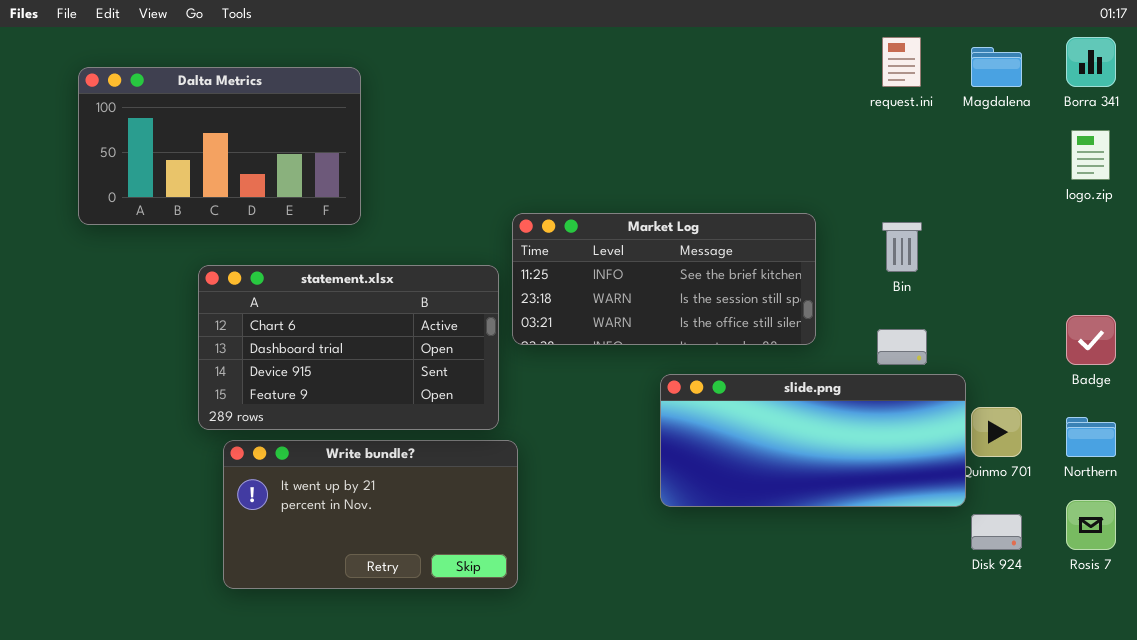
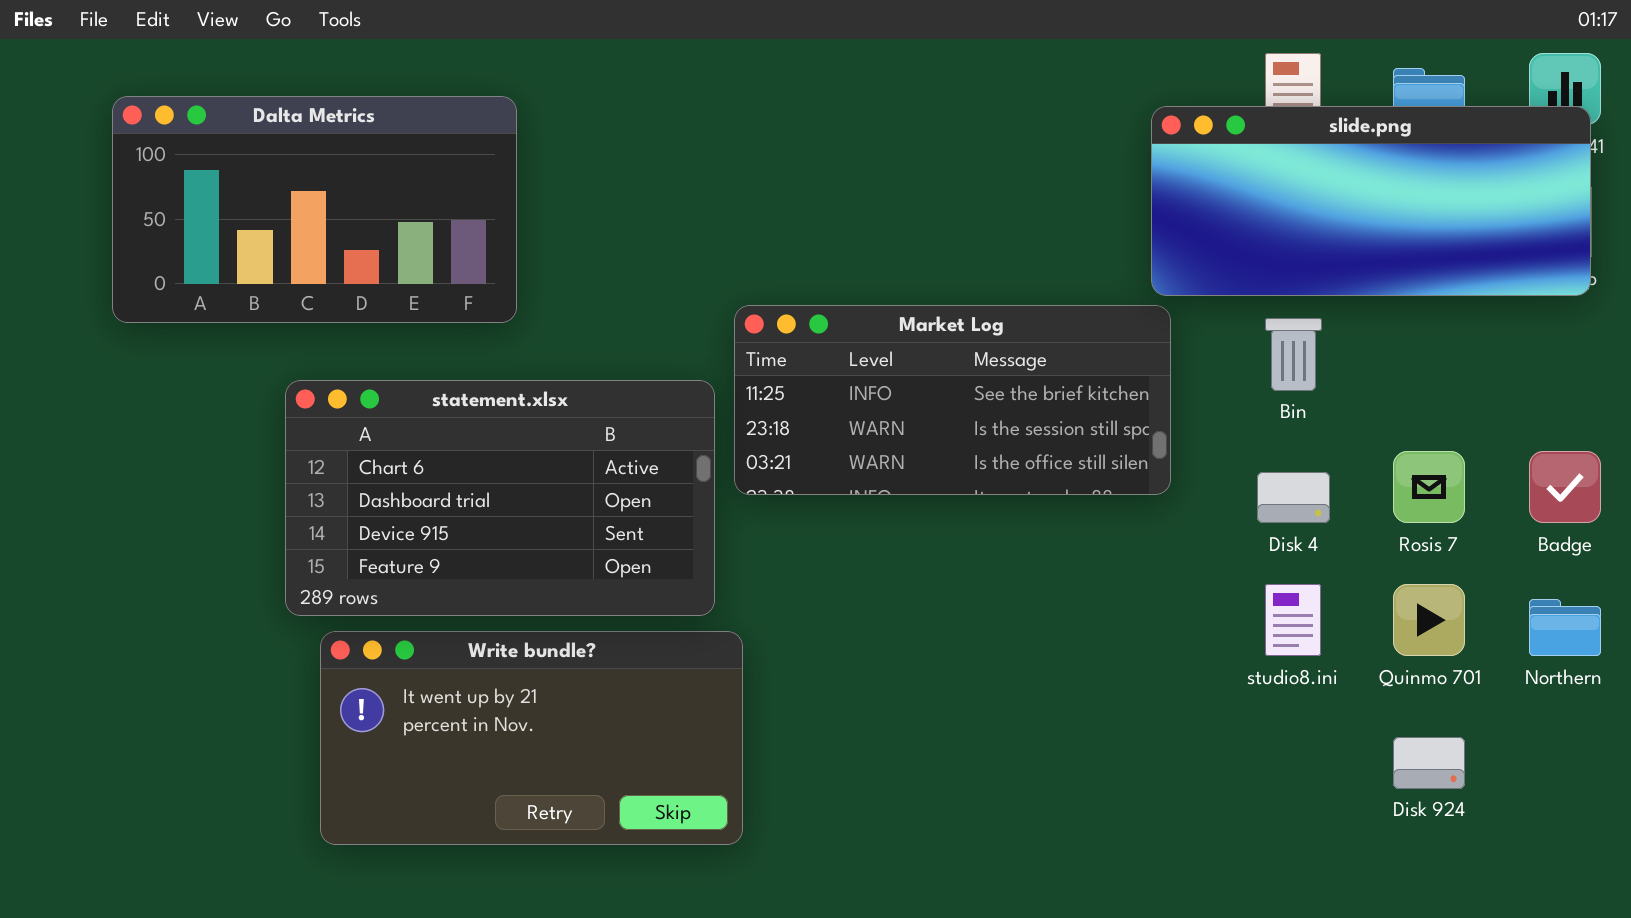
slide.png: [660,374,966,507] -> [1151,106,1591,296], moved
Rosis 7: [1066,500,1116,550] -> [1393,451,1465,523], moved

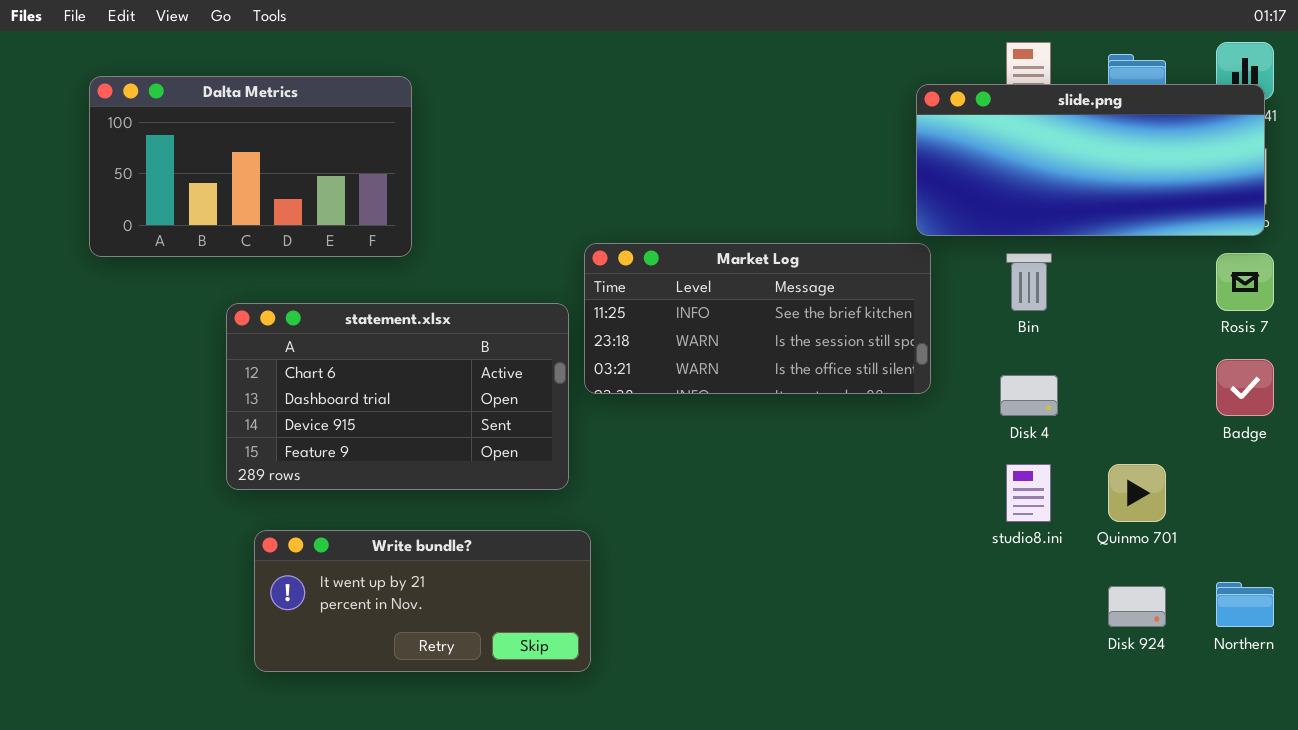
Rosis 7: [1393,451,1465,523] -> [1216,253,1274,311], moved
Northern: [1529,599,1601,656] -> [1216,582,1274,627], moved
Write bundle?: [320,631,743,845] -> [254,530,591,672], resized

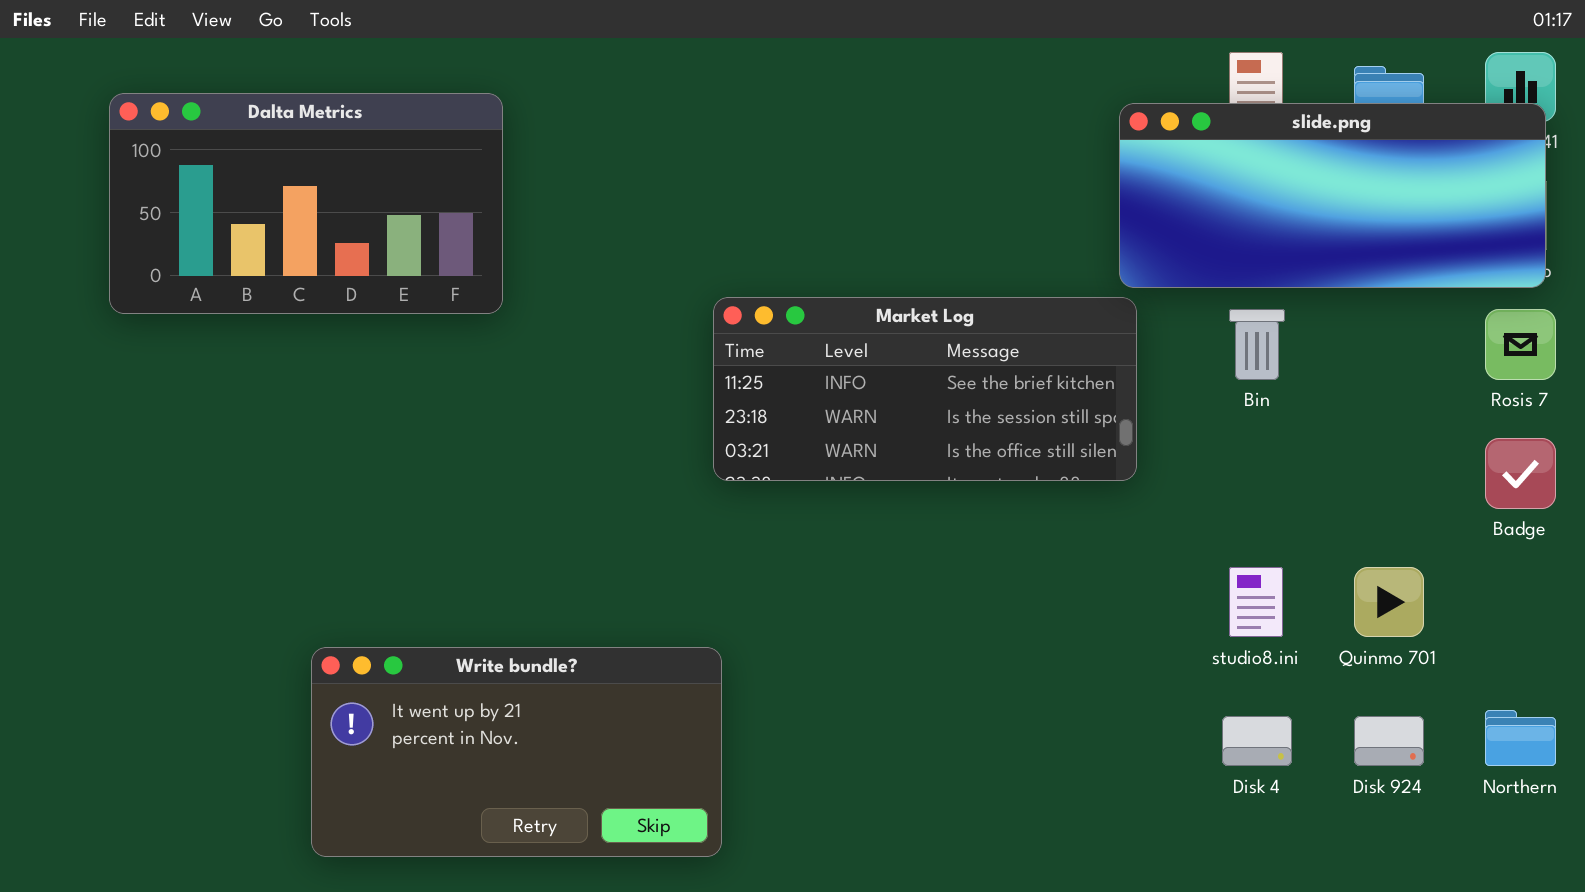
statement.xlsx: [226,303,569,490] -> none, closed
Disk 4: [1000,375,1058,416] -> [1222,716,1292,766], moved
Write bundle?: [254,530,591,672] -> [311,647,722,857], resized

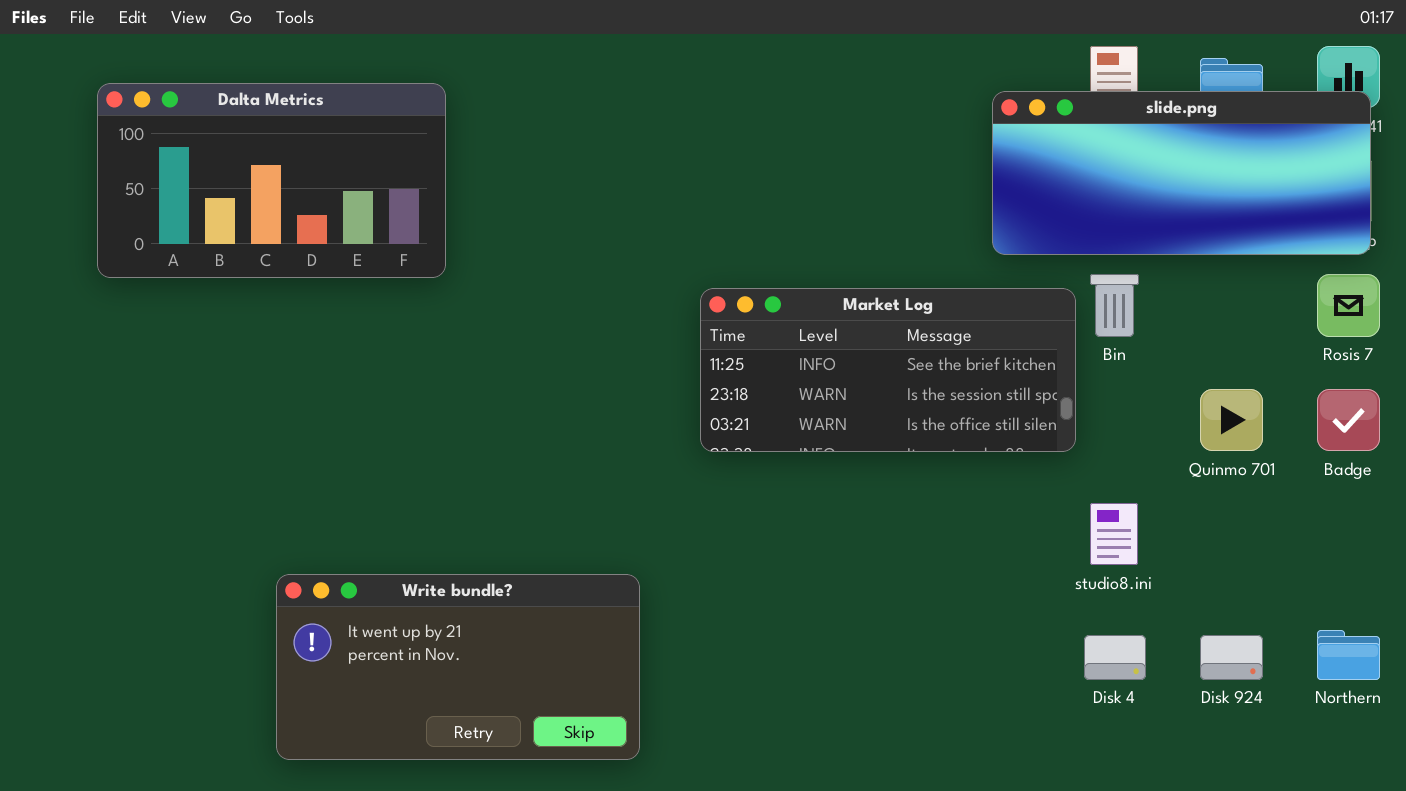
Market Log: [713,297,1137,481] -> [700,288,1076,452], moved
Quinmo 701: [1354,567,1424,637] -> [1200,389,1263,451], moved

